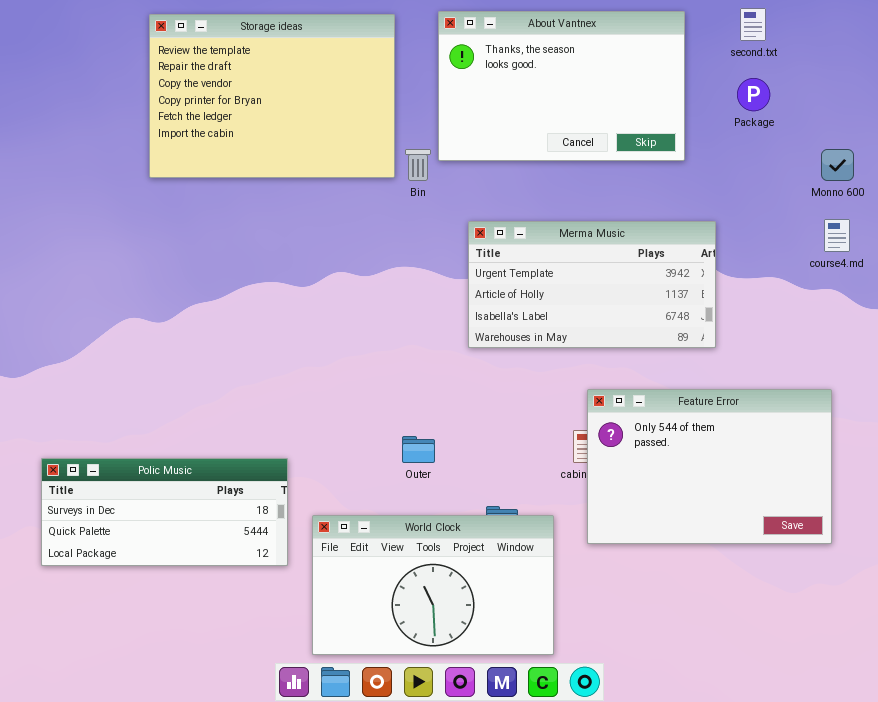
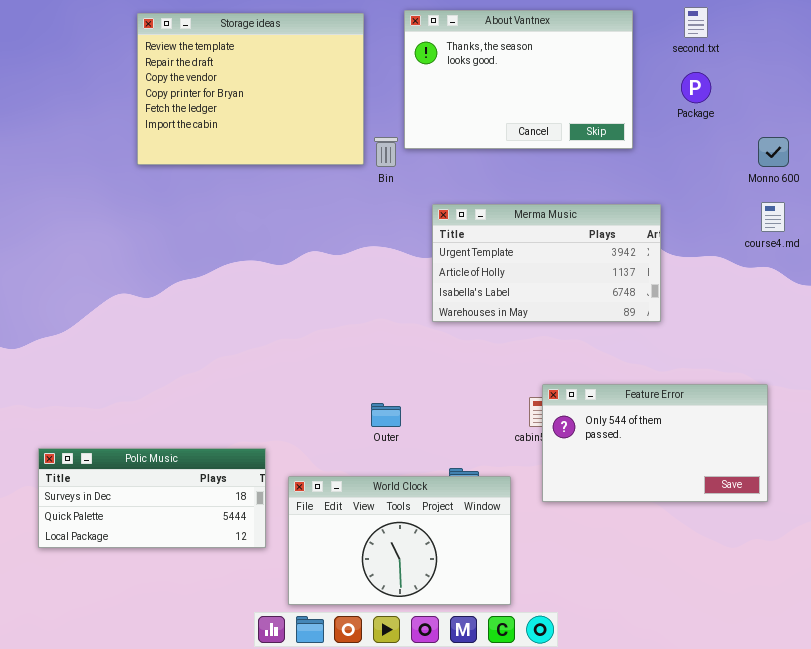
Feature Error: [587,389,832,544] -> [542,384,768,502], resized
Polic Music: [41,458,288,566] -> [38,448,266,548], moved

